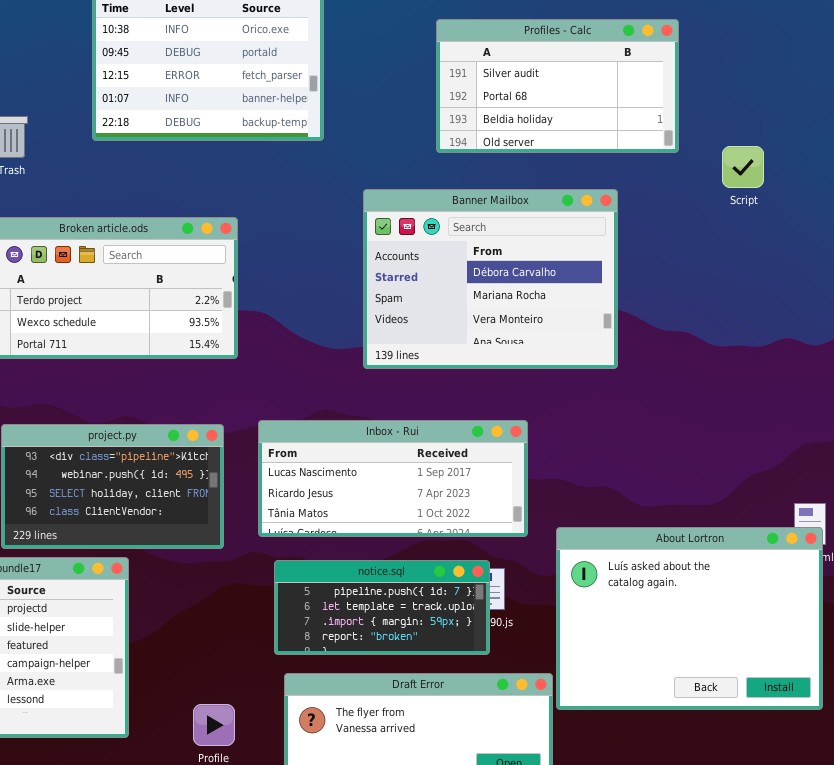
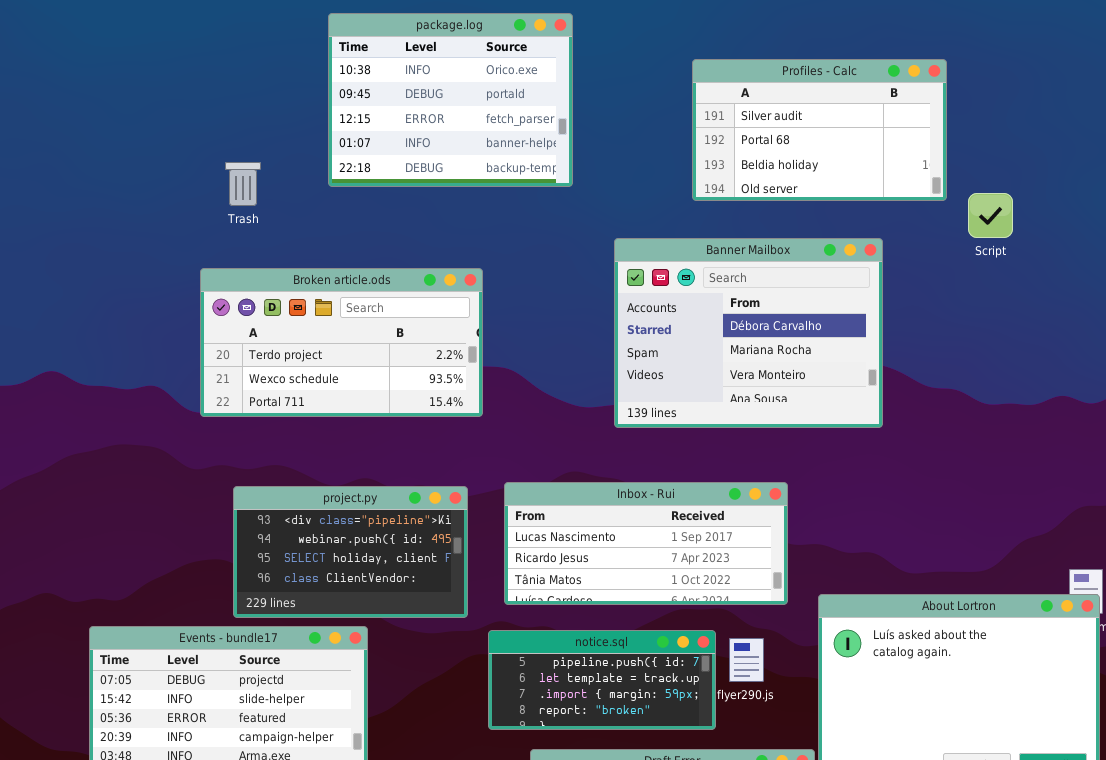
Script: [722,146,764,188] -> [968,193,1013,238], moved
notice.sql: [274,560,490,655] -> [488,630,716,730], moved

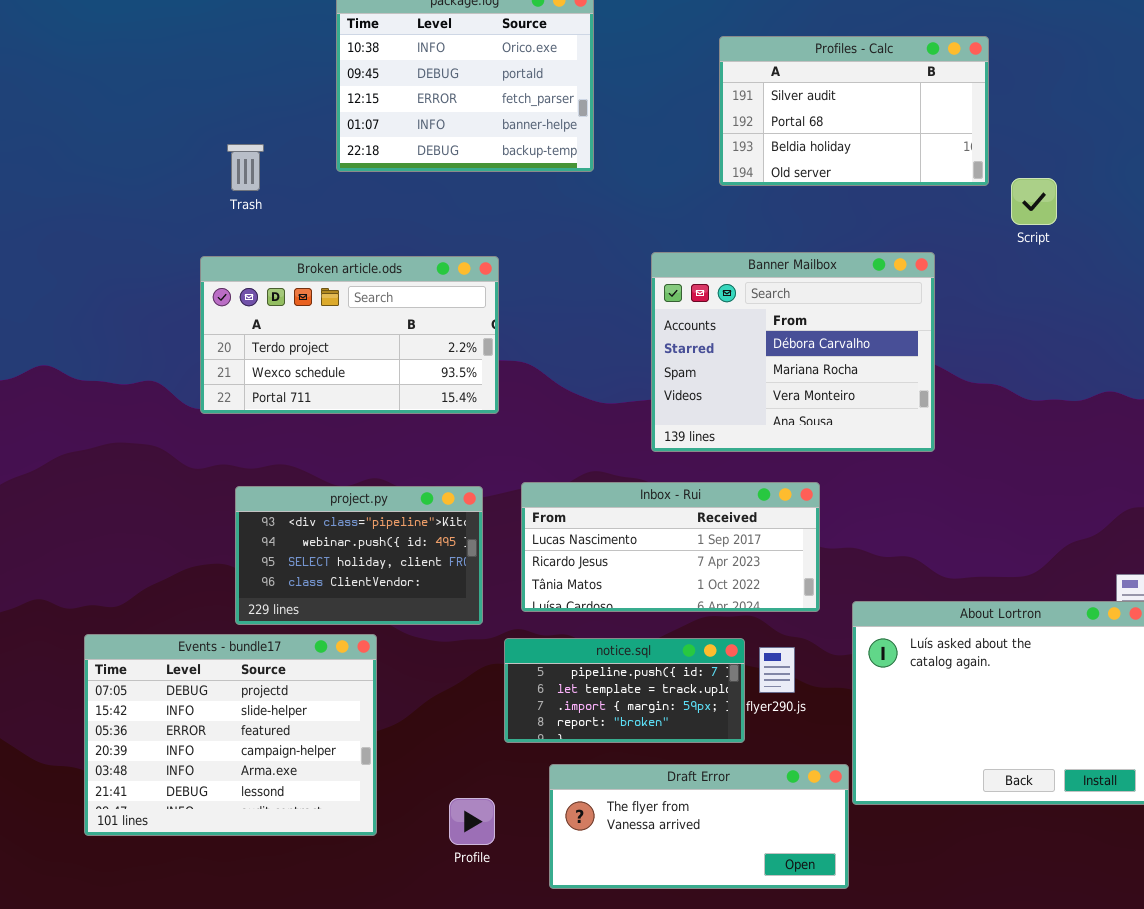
Banner Mailbox: [614,238,883,428] -> [651,252,935,452], moved

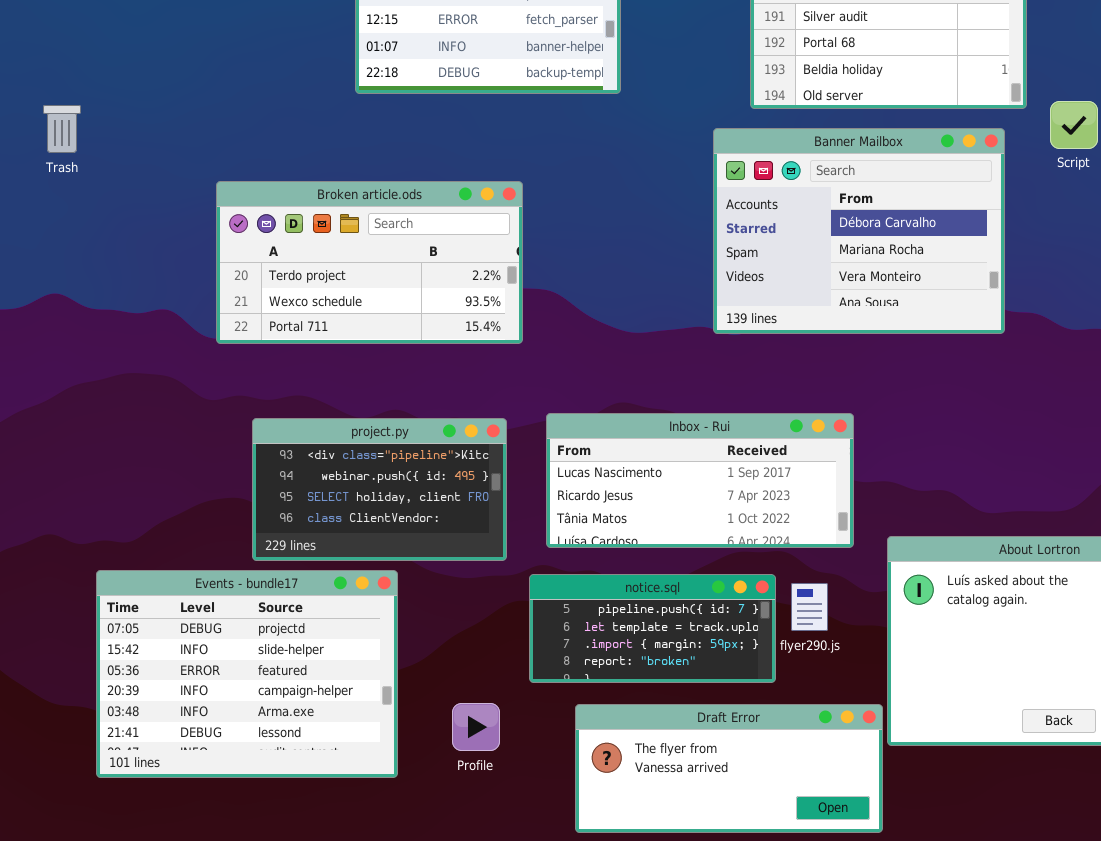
Trash: [227,144,264,191] -> [43,105,81,153], moved
Banner Mailbox: [651,252,935,452] -> [713,128,1005,334], moved
Profile: [449,798,495,845] -> [452,703,500,751], moved

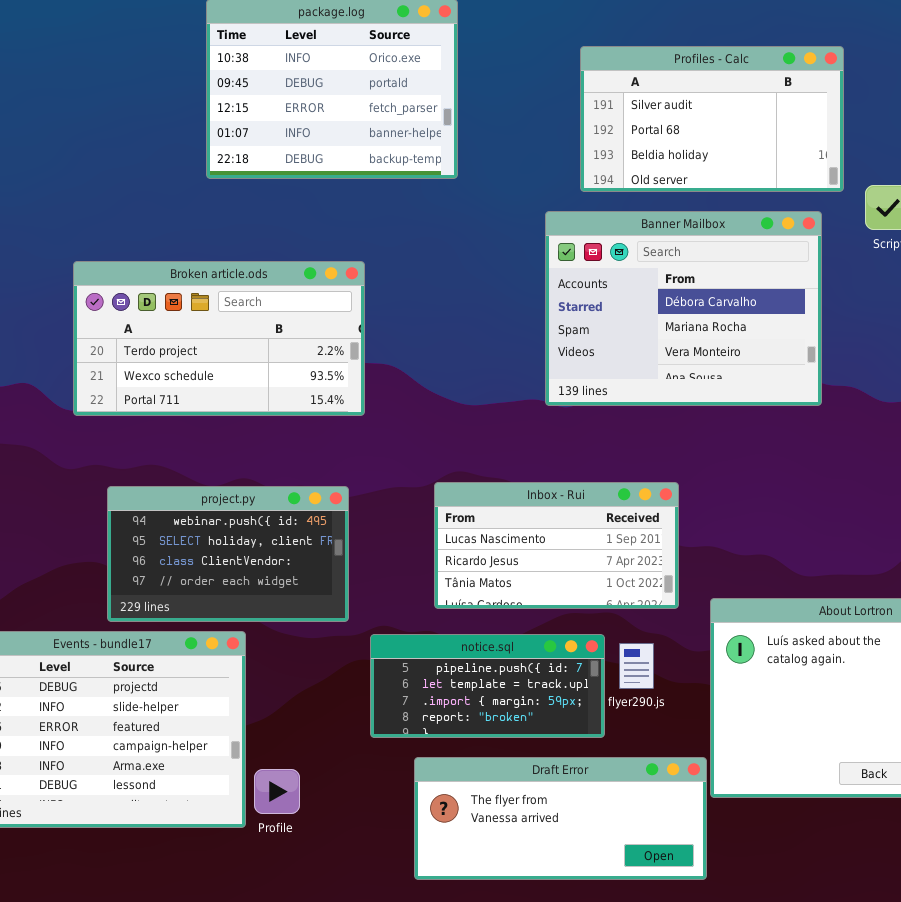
Inbox - Rui: [546,413,854,548] -> [434,482,679,609], resized
project.py: [252,418,507,561] -> [107,486,349,622], scrolled down 1 row
Profile: [452,703,500,751] -> [254,769,300,814], moved

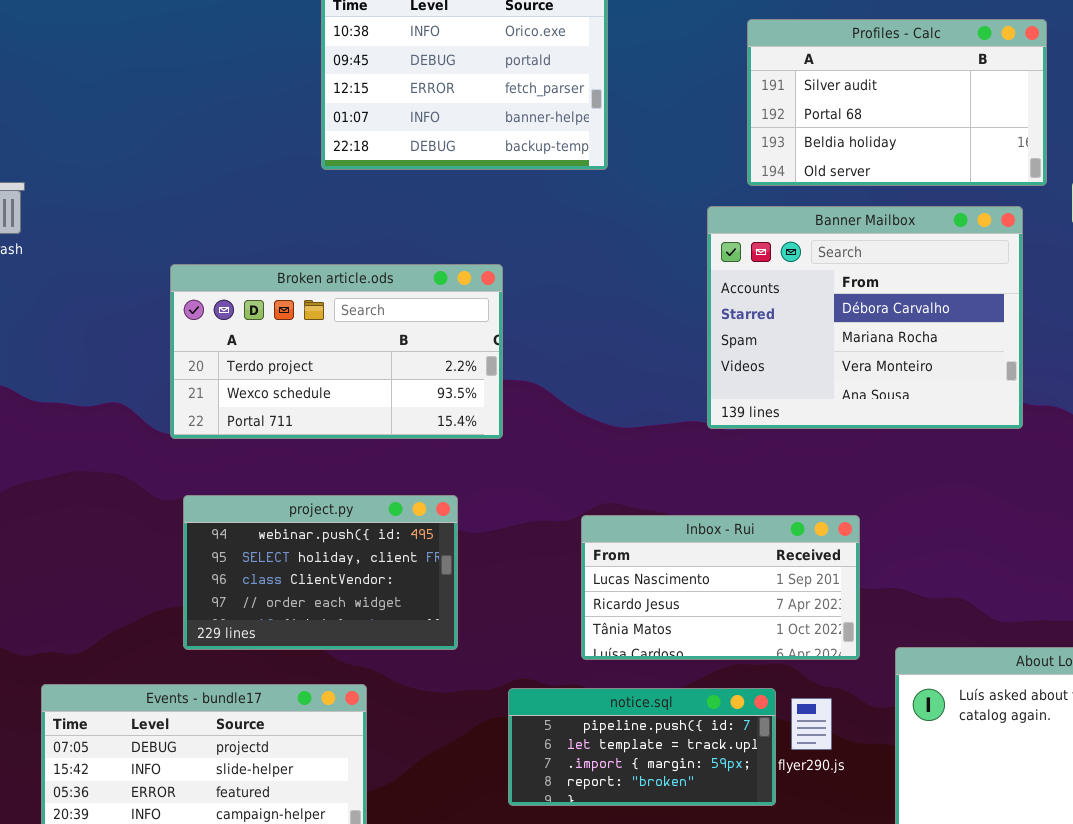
project.py: [107,486,349,622] -> [183,495,458,650], moved

